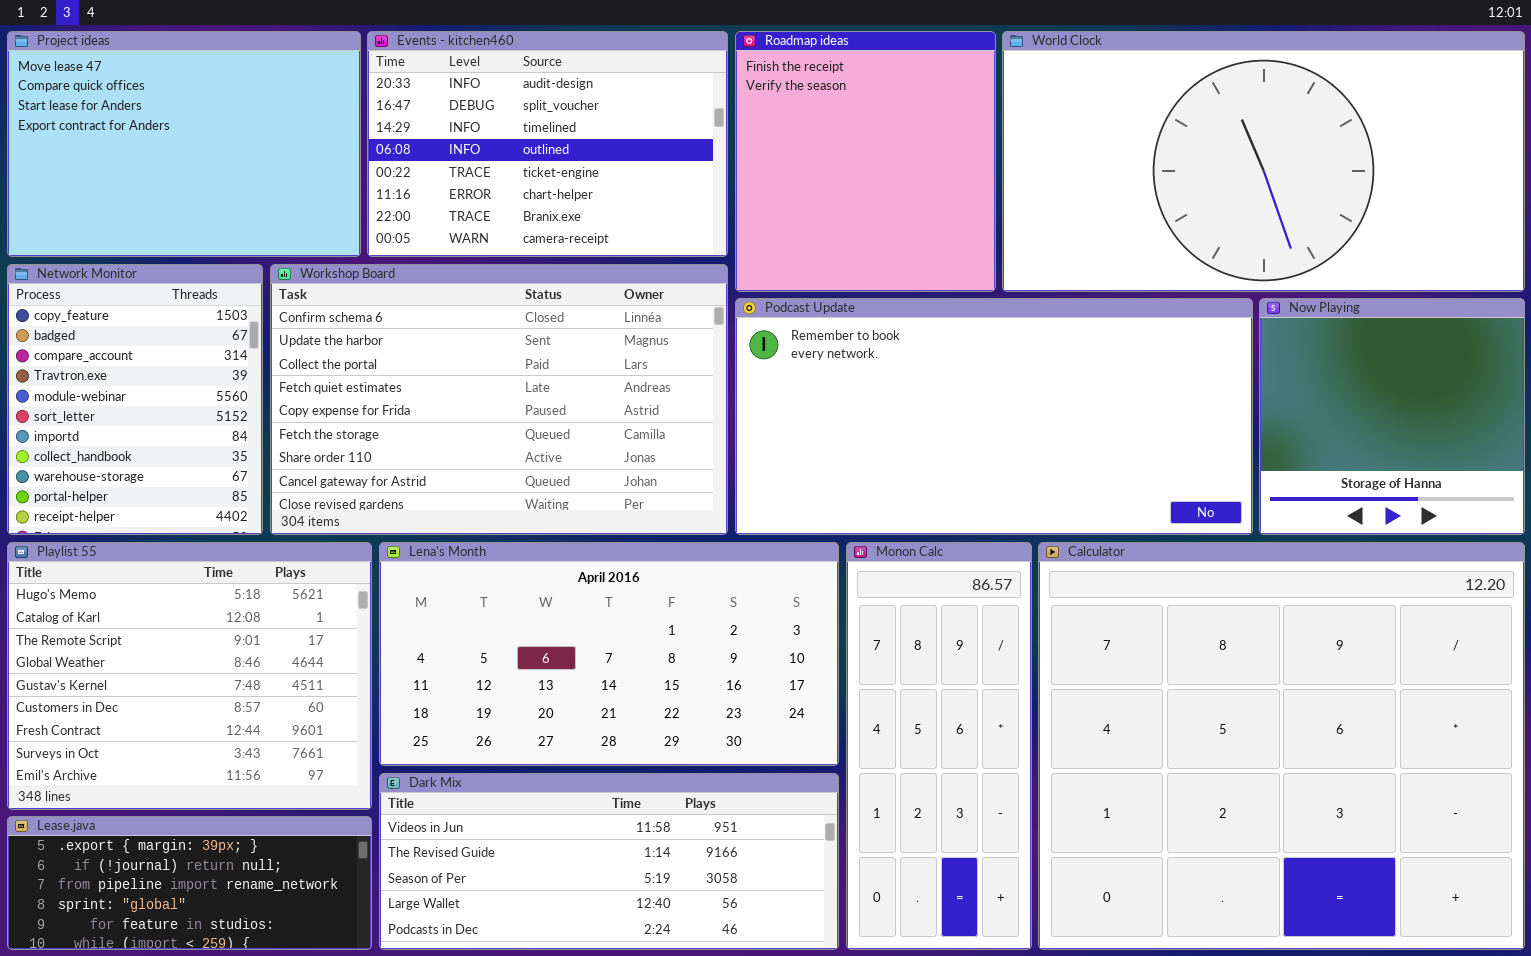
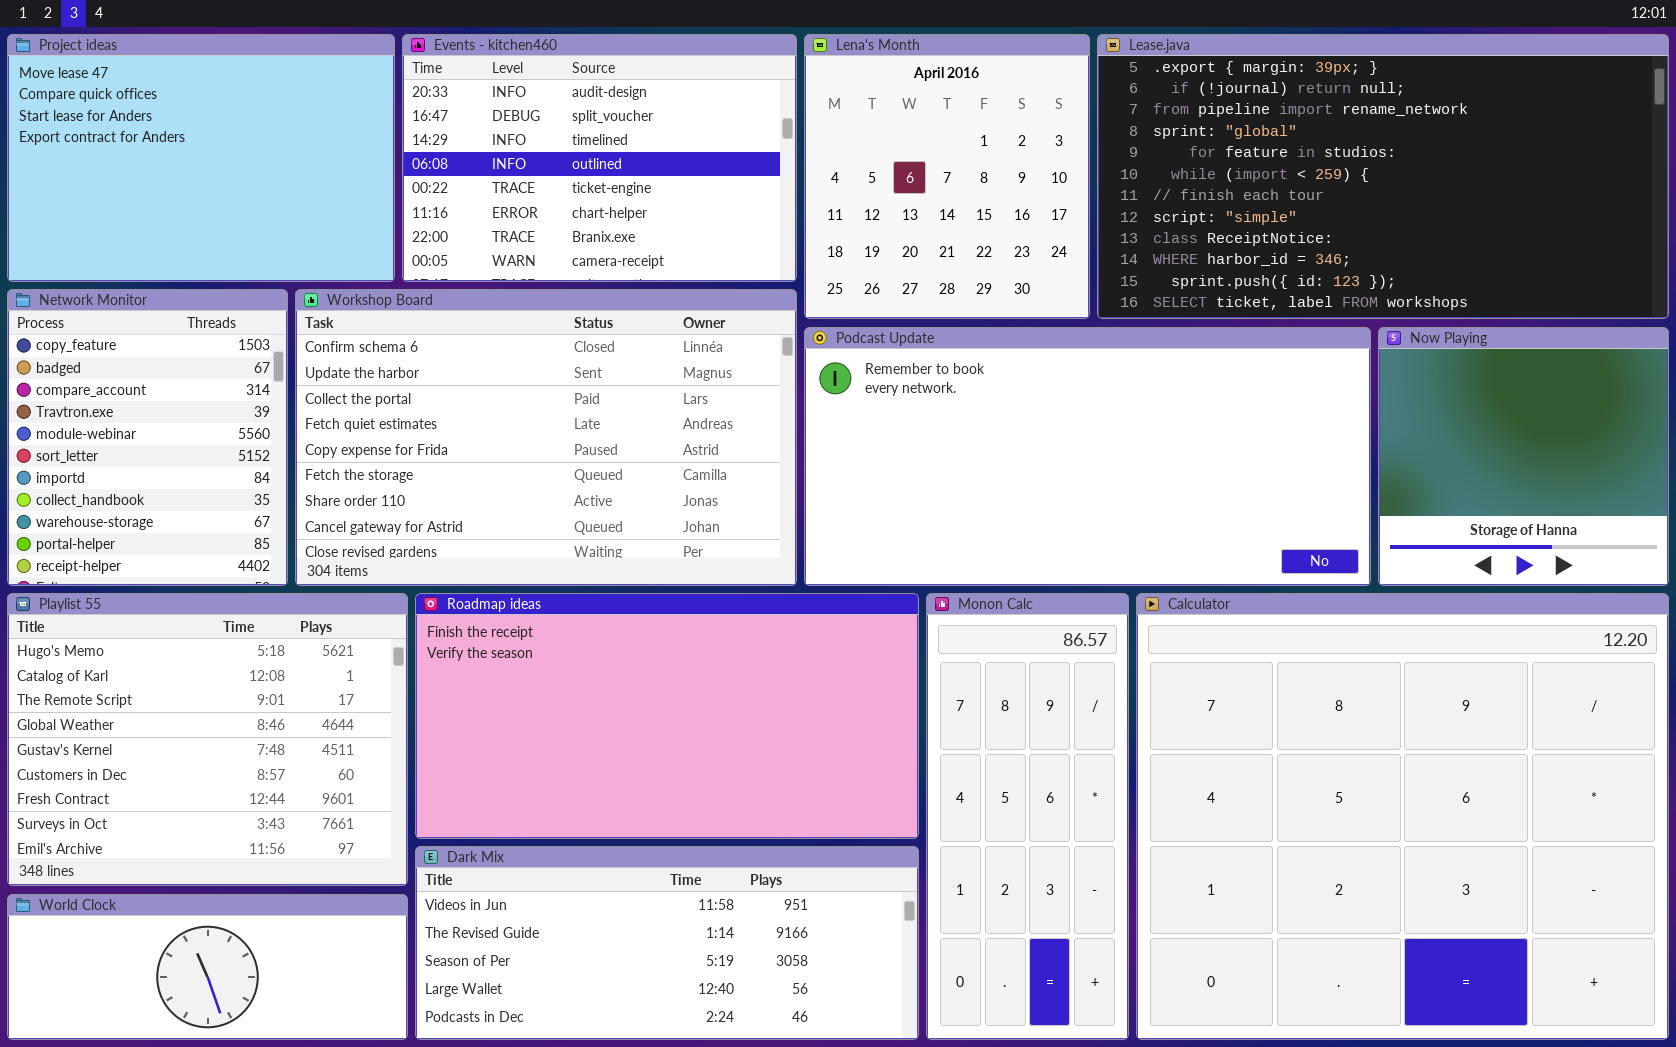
Roadmap ideas: [735,31,996,292] -> [415,593,919,839], moved, resized
World Clock: [1002,31,1525,292] -> [7,894,408,1040], moved, resized
Lena's Month: [379,542,839,766] -> [804,34,1090,319], moved, resized
Lease.java: [7,816,372,950] -> [1097,34,1669,319], moved, resized

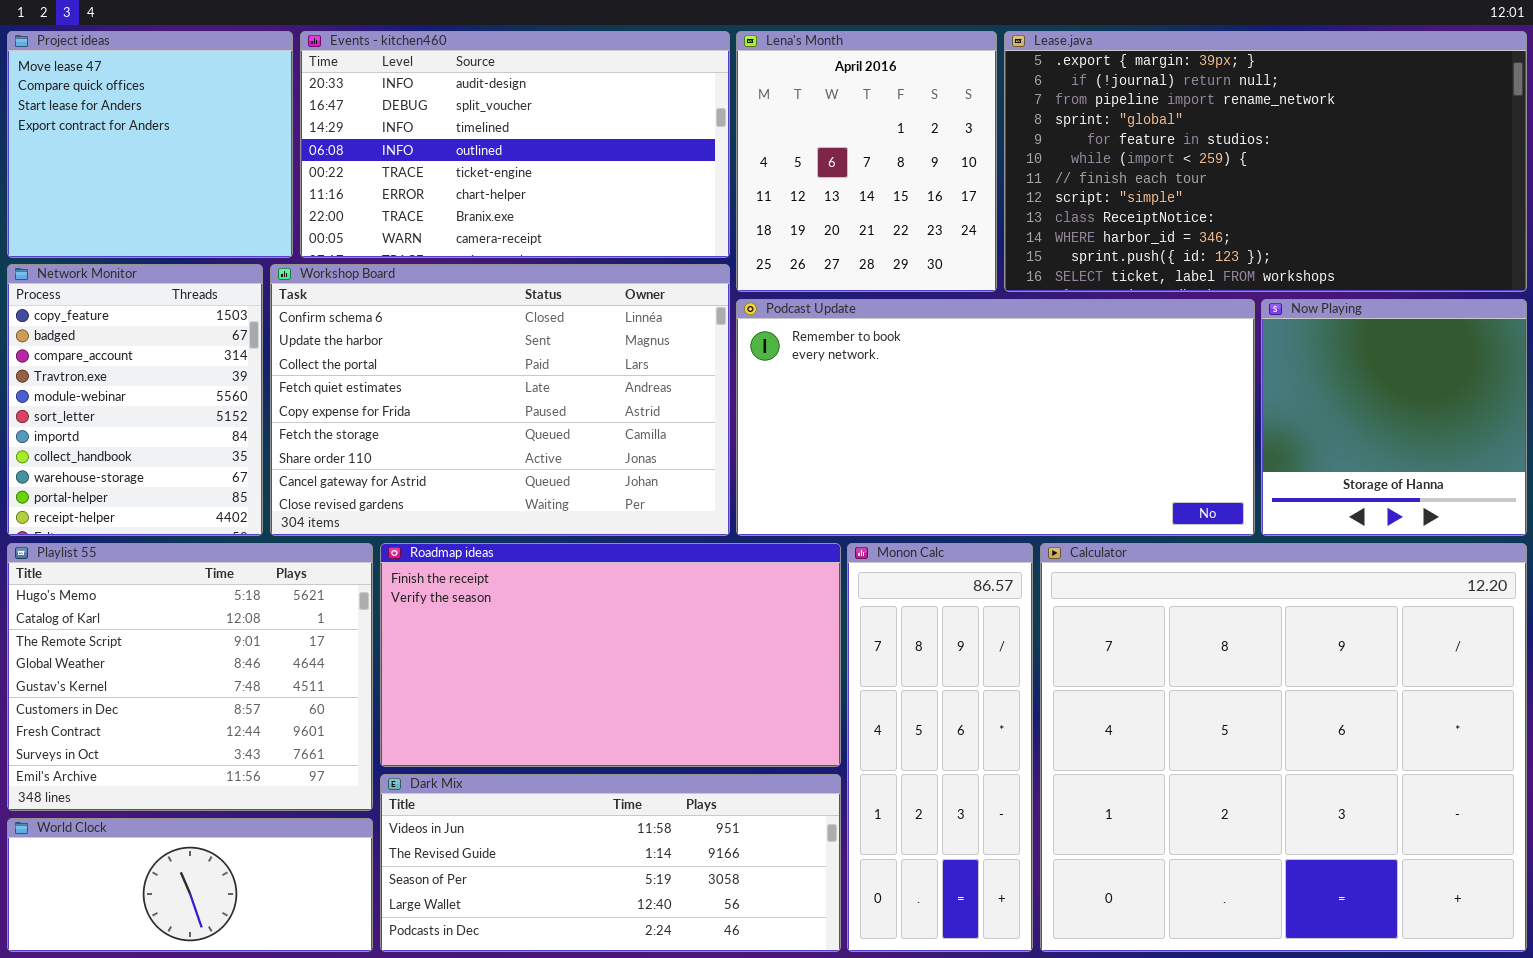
Project ideas: [7,34,395,282] -> [7,31,293,258], resized
Events - kitchen460: [402,34,797,282] -> [300,31,730,258], resized

